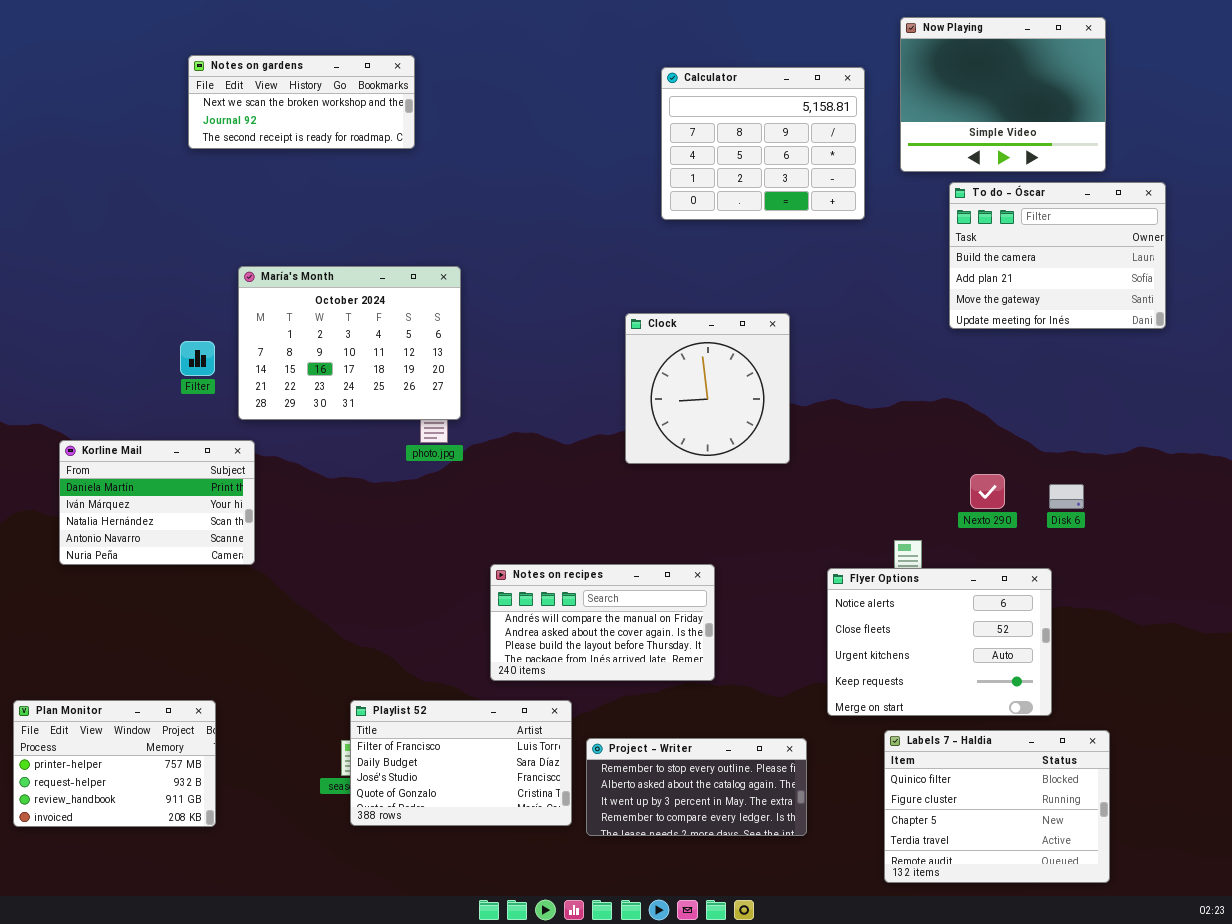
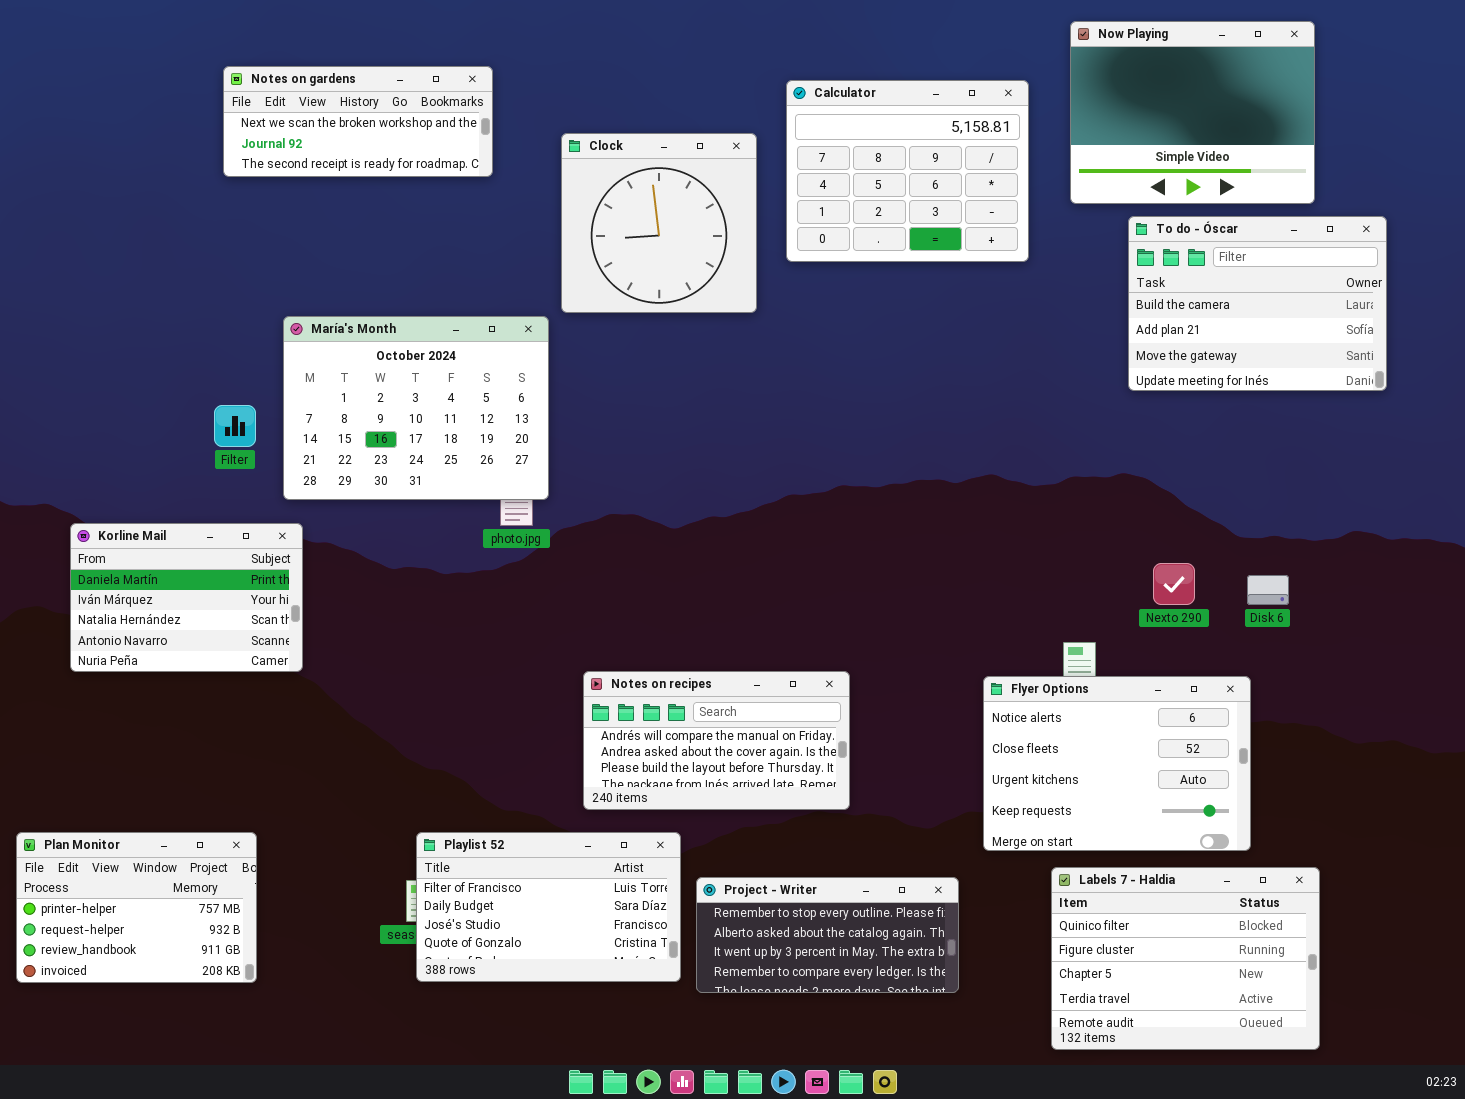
Clock: [625,313,790,464] -> [561,133,757,313], moved

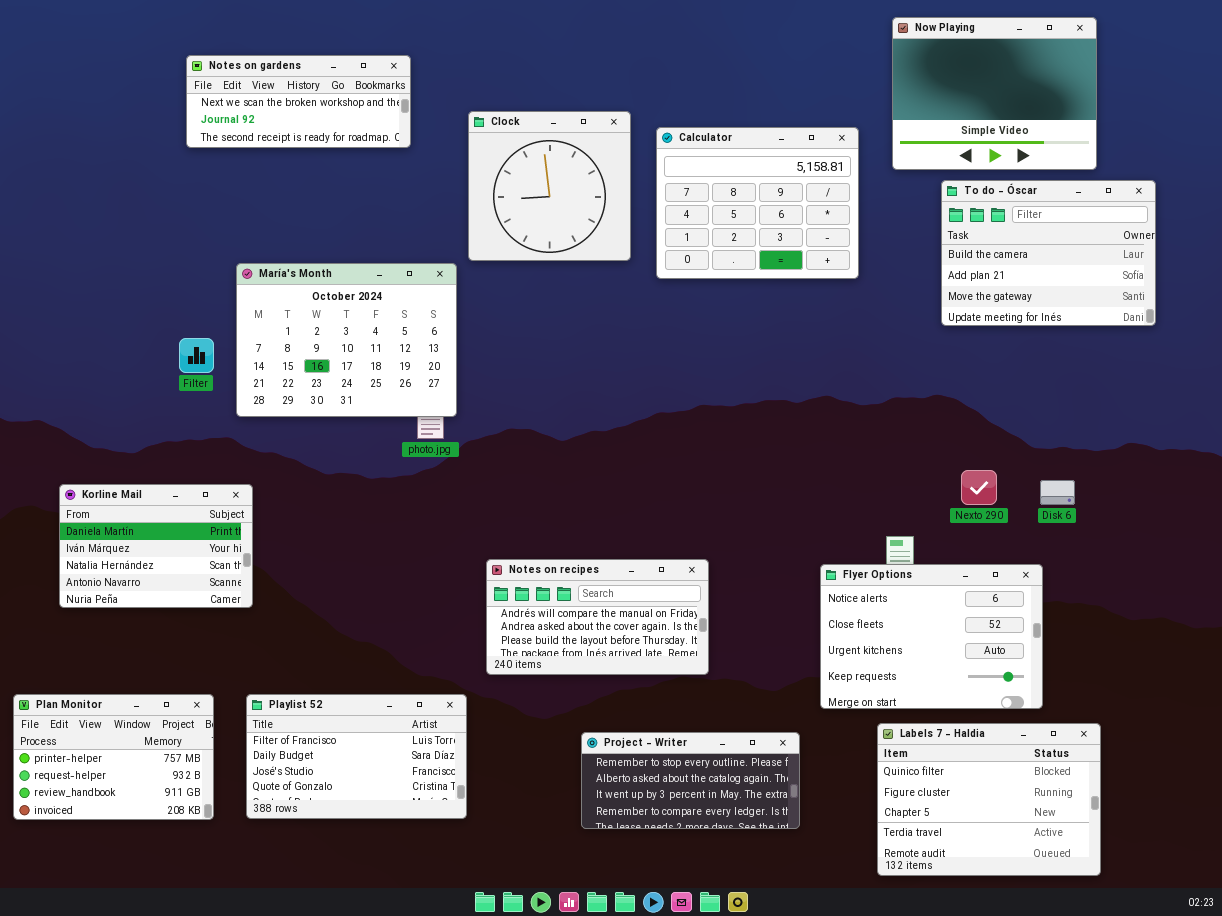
Calculator: [786,80,1029,262] -> [656,127,859,279], moved
Korline Mail: [70,523,303,672] -> [59,484,253,608], moved
Playlist 52: [416,832,681,982] -> [246,694,467,819], moved

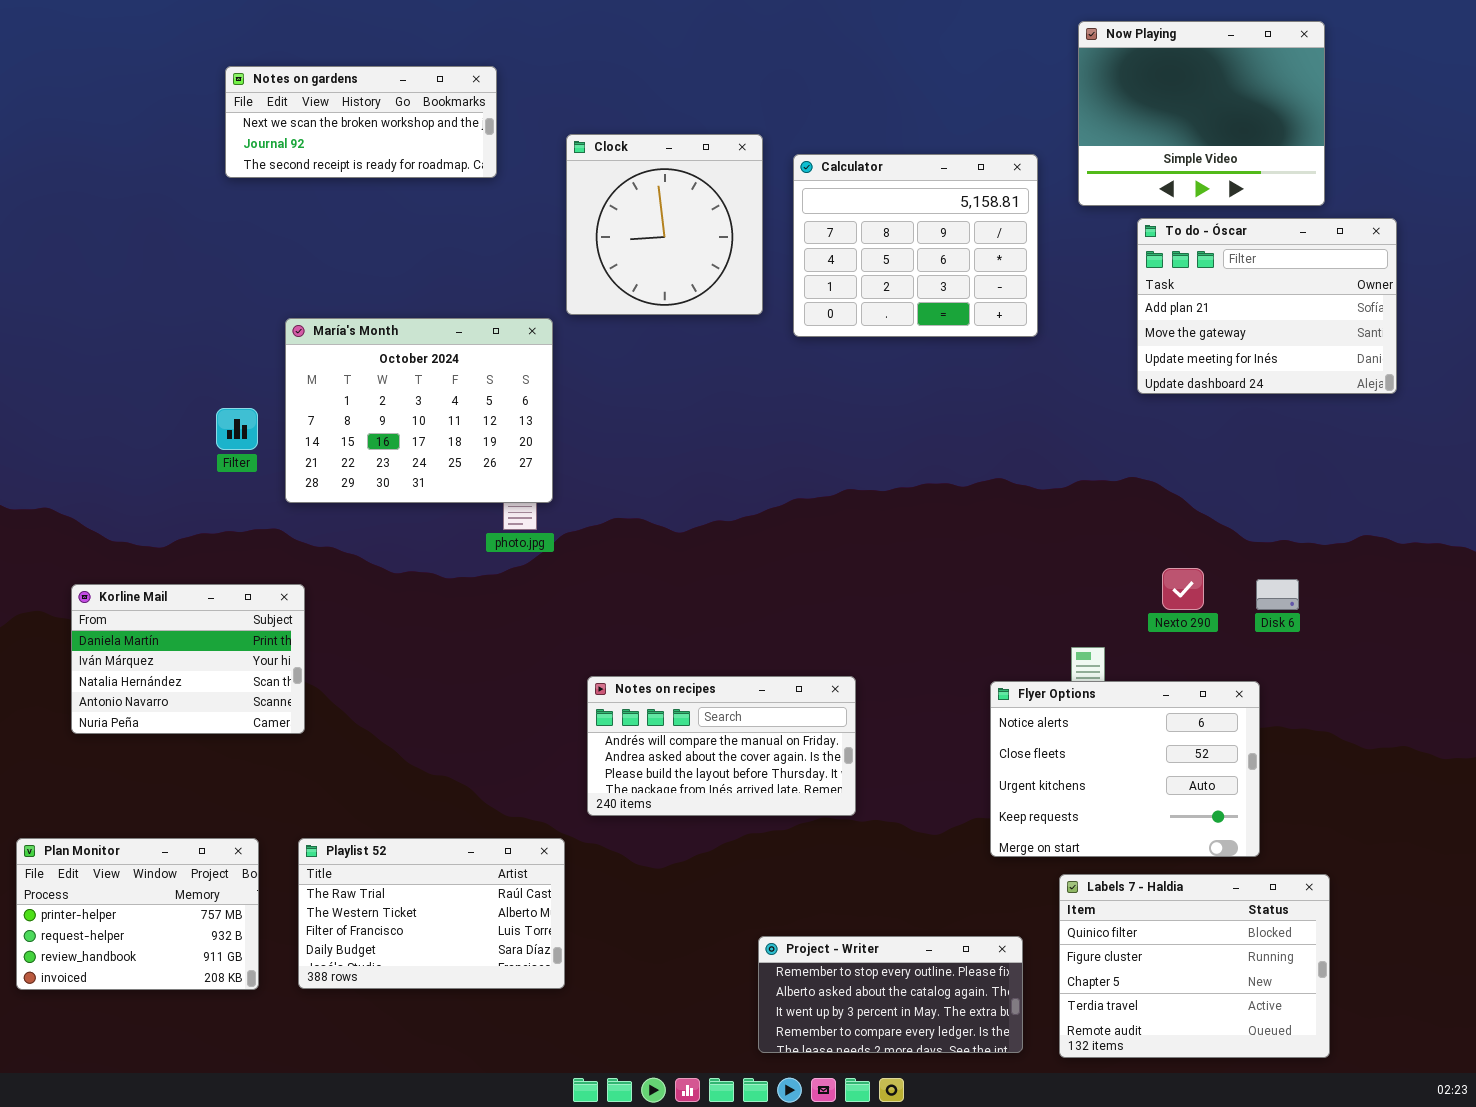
To do - Óscar: [941,180,1156,326] -> [1137,218,1397,394], scrolled down 1 row
Playlist 52: [246,694,467,819] -> [298,838,565,989], scrolled up 2 rows
Project - Writer: [581,732,800,829] -> [758,936,1023,1053], moved

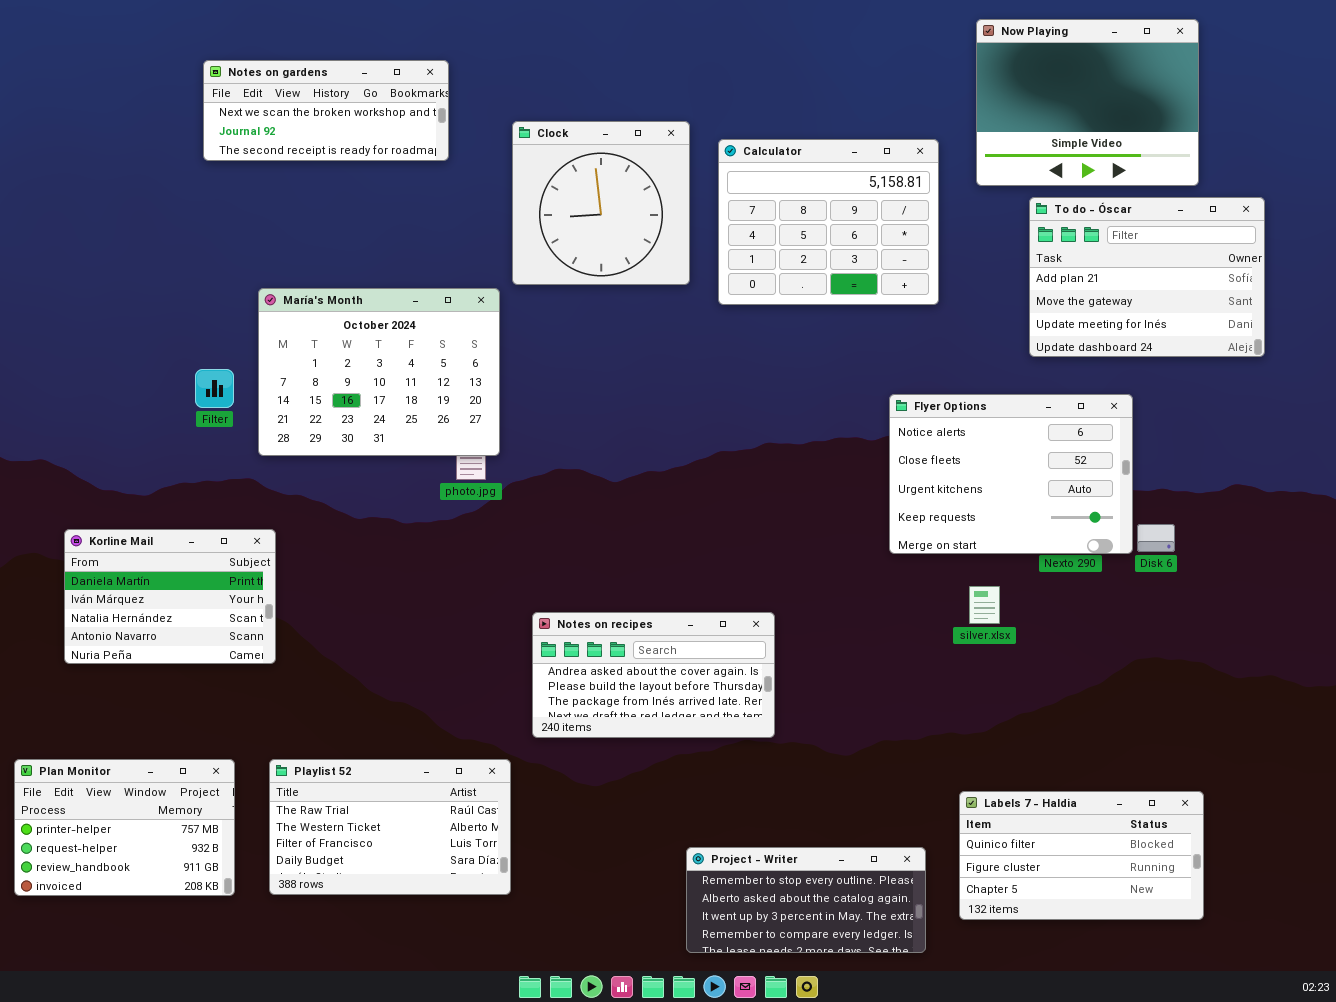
Notes on recipes: [587,676,856,816] -> [532,612,775,738], scrolled down 1 row
Flyer Options: [990,681,1260,857] -> [889,394,1133,554], moved
Labels 7 - Haldia: [1059,874,1330,1058] -> [959,791,1204,920], resized

